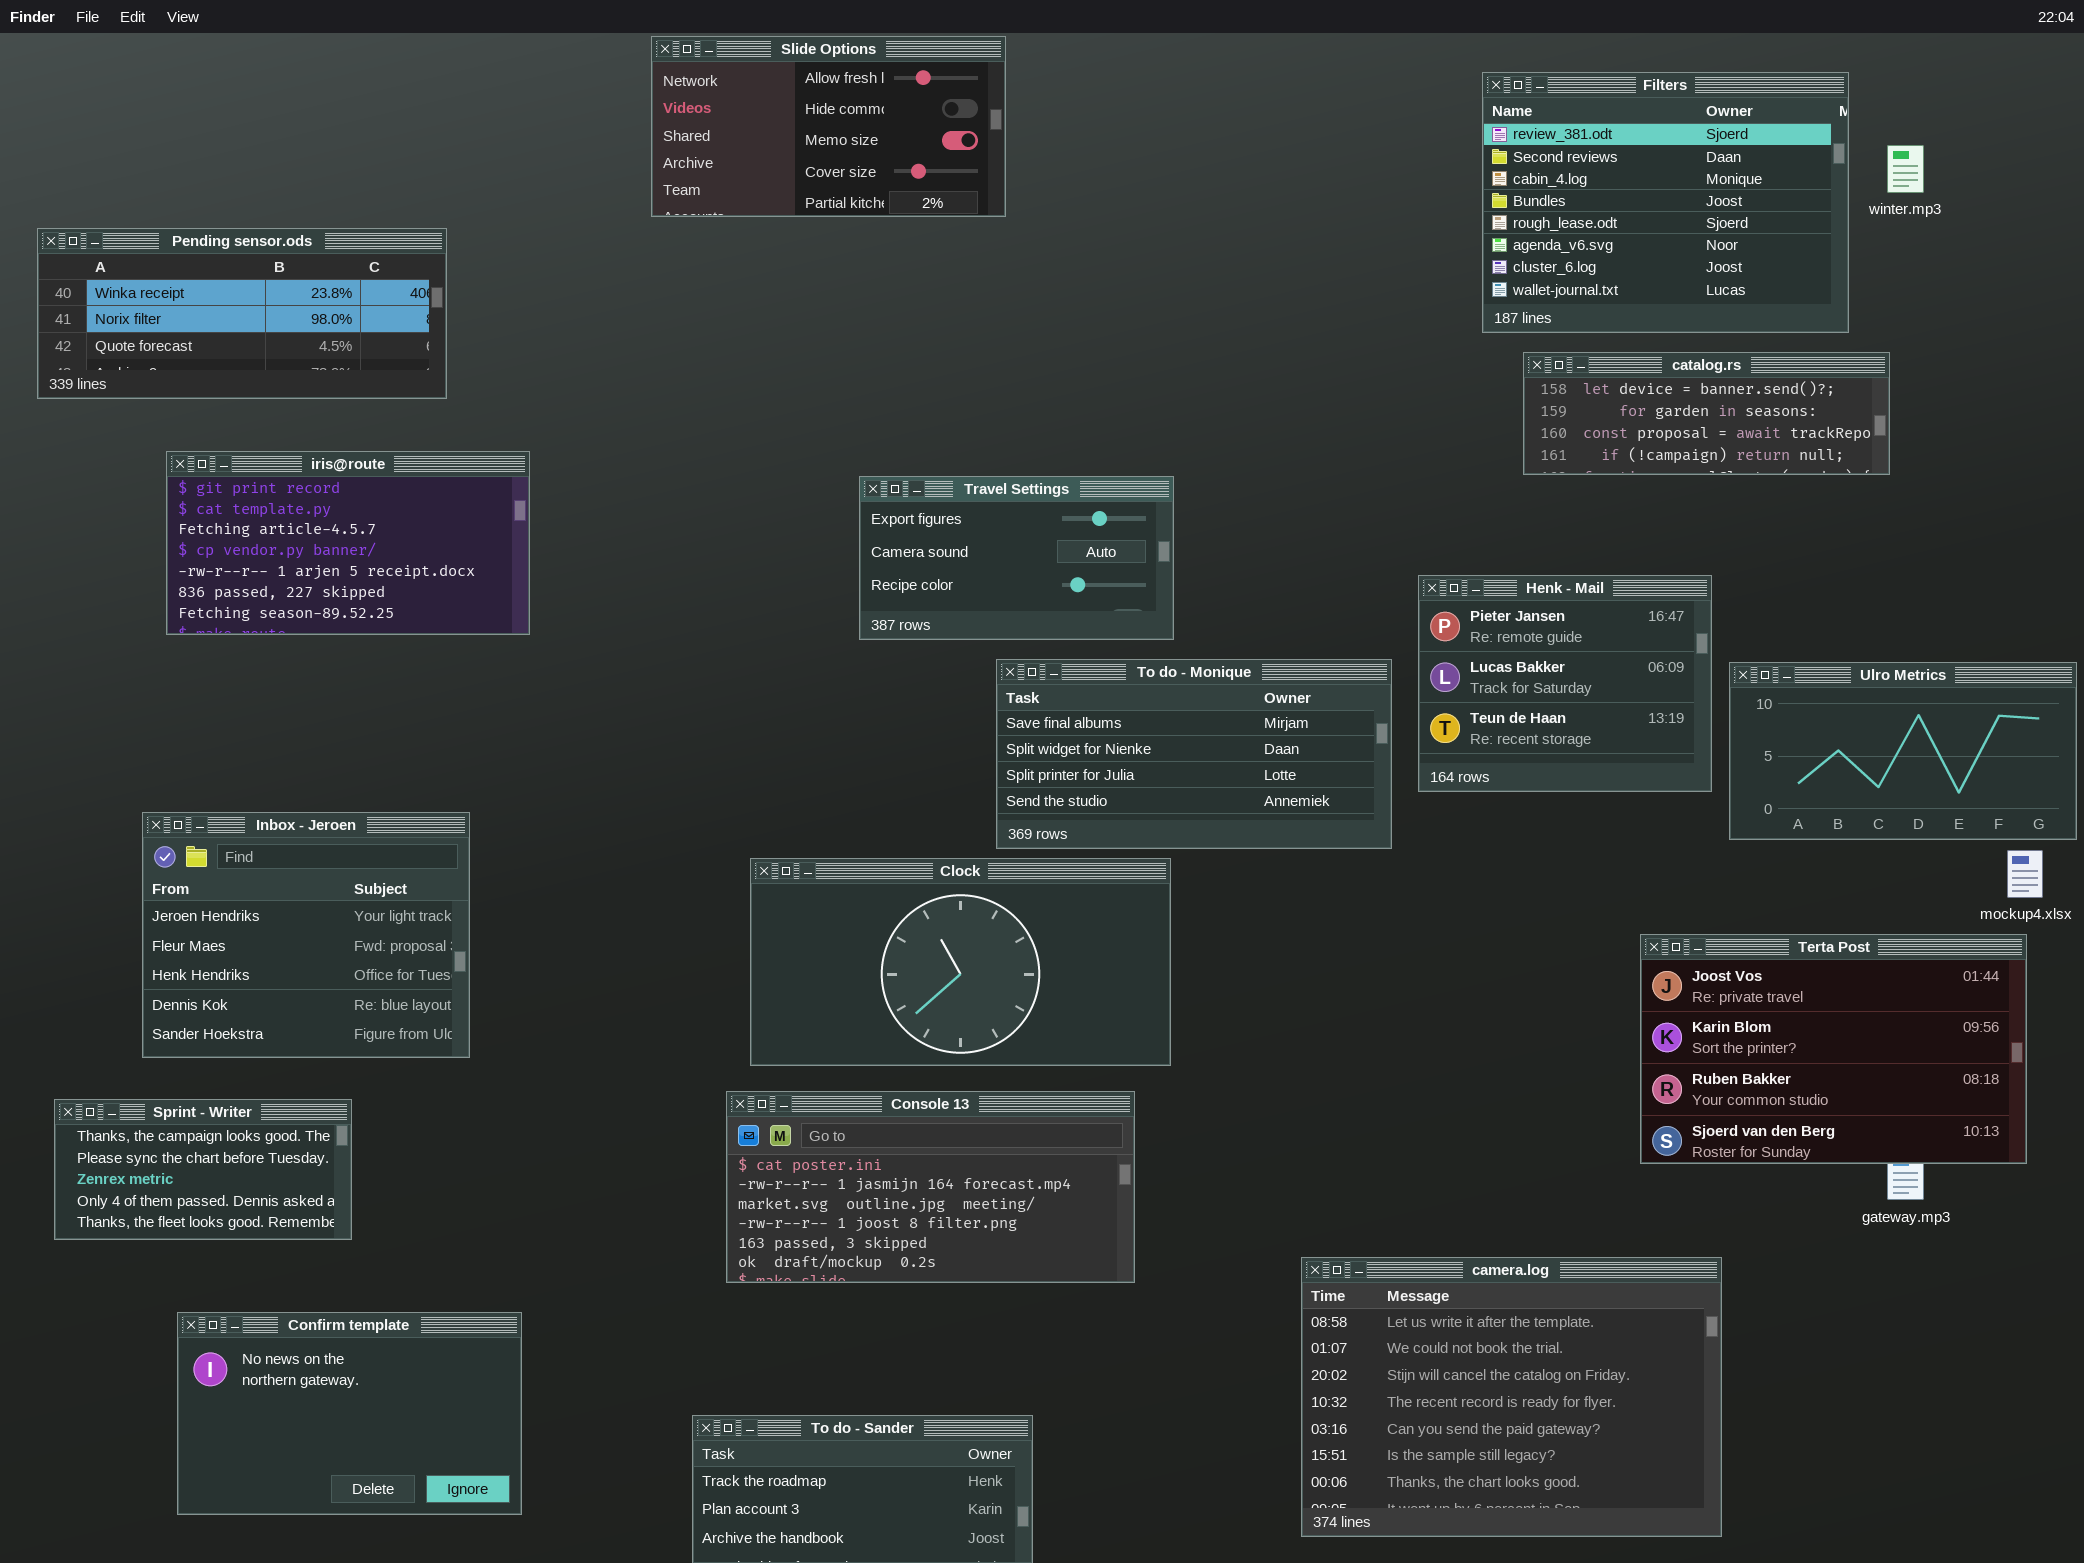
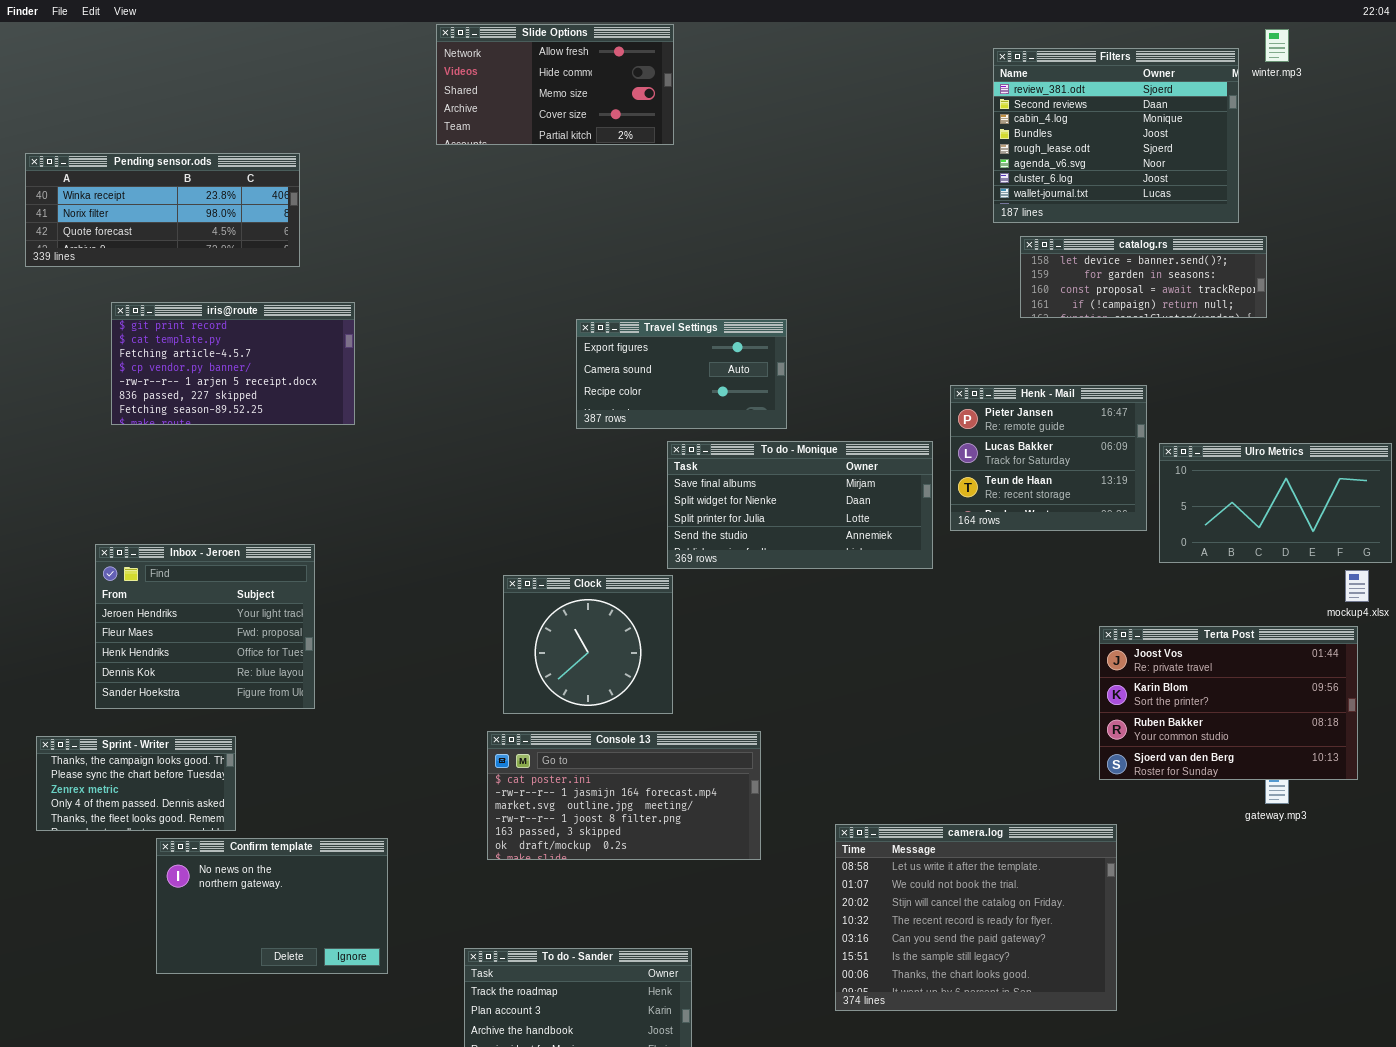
winter.mp3: [1887,145,1924,193] -> [1265,29,1289,62], moved
Clock: [750,858,1171,1066] -> [503,575,673,714], resized
camera.log: [1301,1257,1722,1537] -> [835,824,1117,1011], moved
Confirm template: [177,1312,522,1515] -> [156,838,388,974], moved

